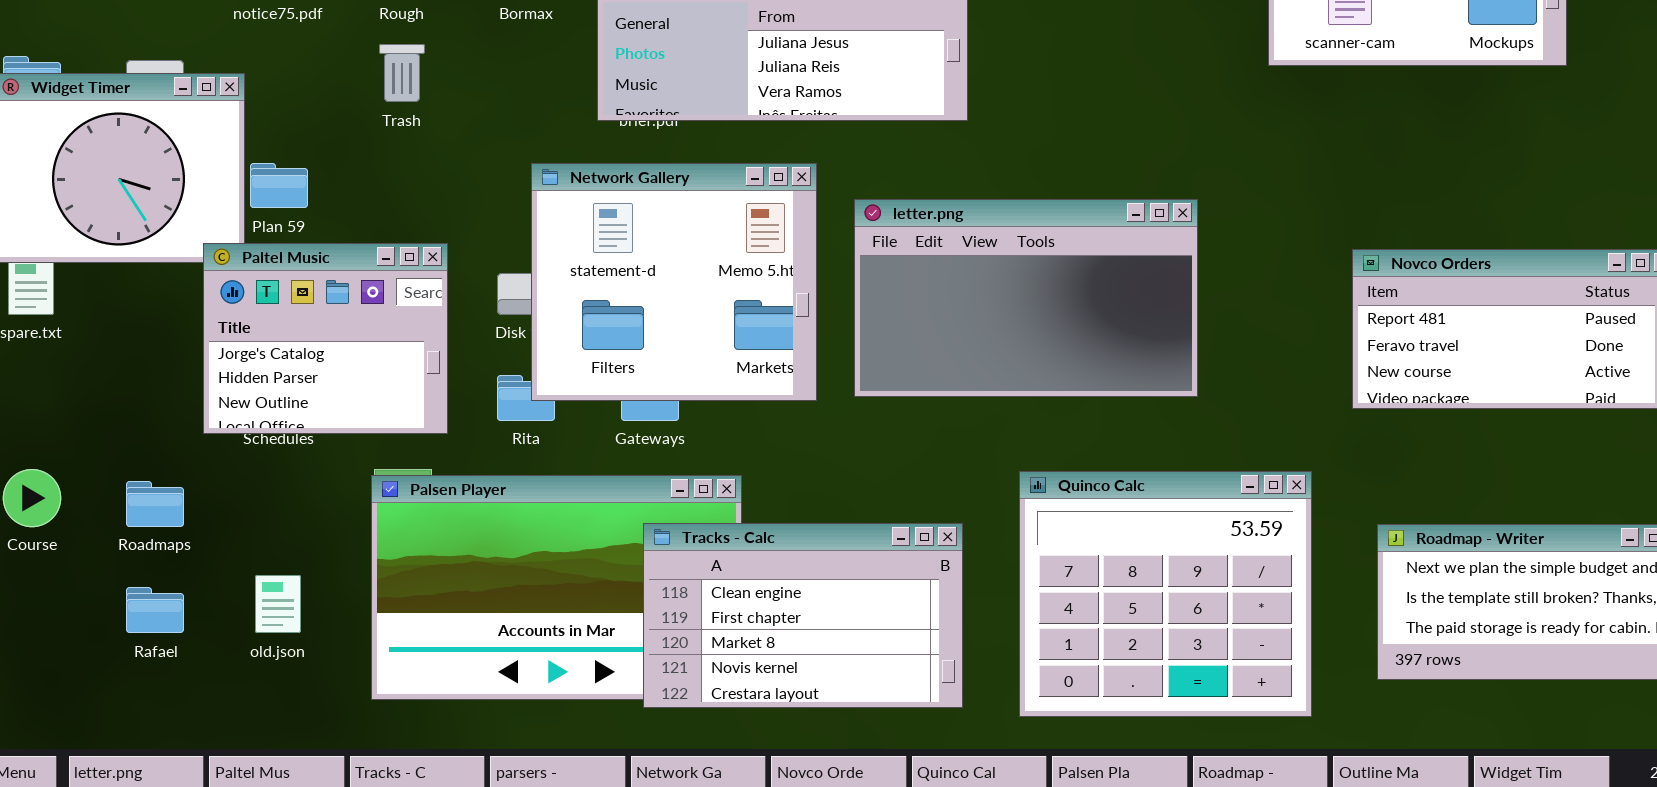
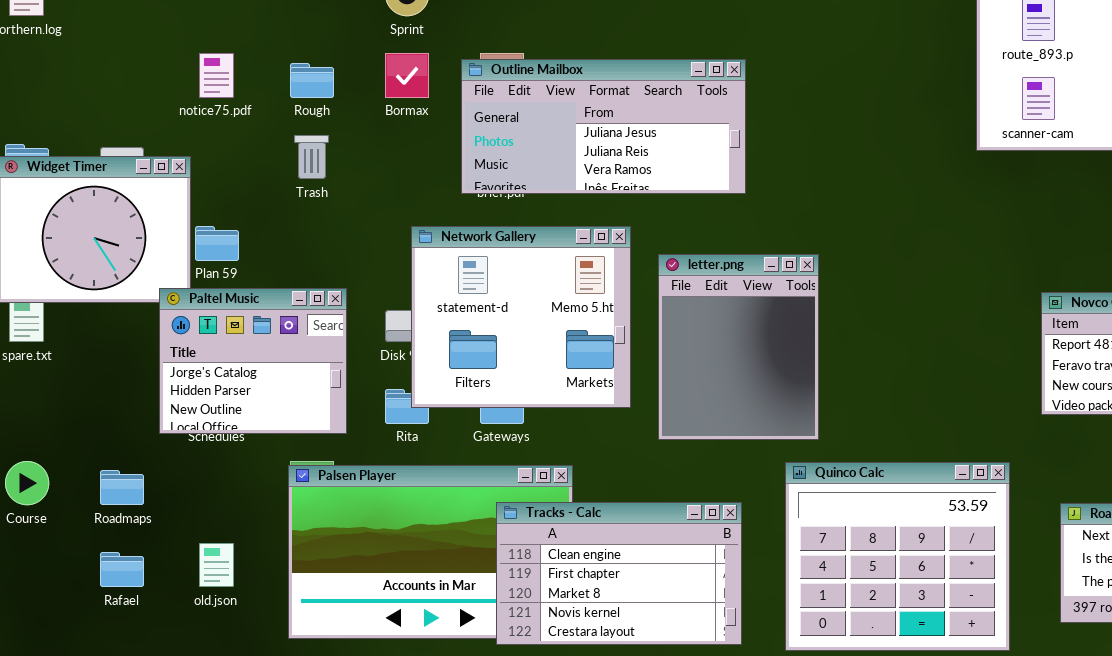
letter.png: [854,199,1198,397] -> [658,254,819,440], resized

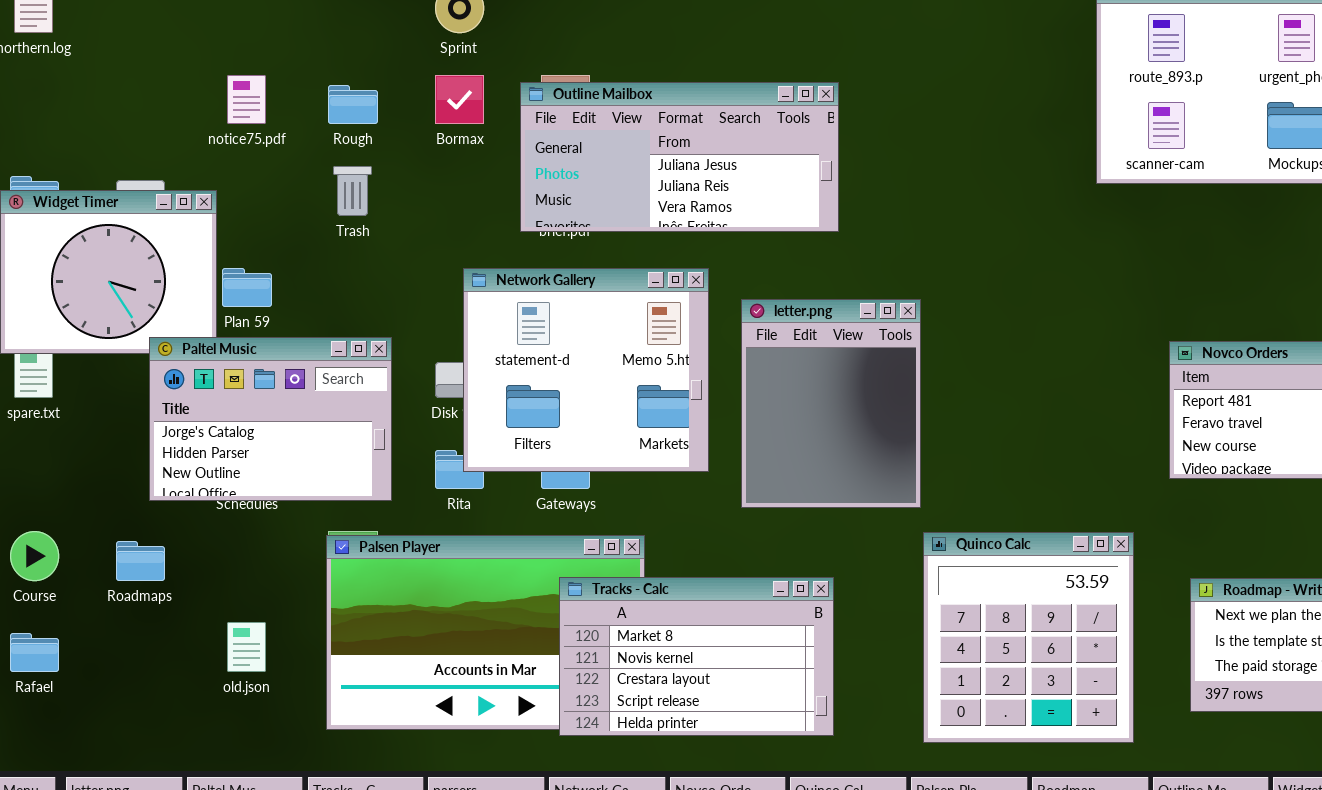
Paltel Music: [159,288,347,434] -> [149,337,392,501], resized
Quinco Calc: [785,462,1010,651] -> [923,532,1134,743], resized
Tracks - Calc: [496,502,742,645] -> [559,577,834,736], scrolled down 2 rows
Rafael: [100,552,144,587] -> [10,633,59,672], moved

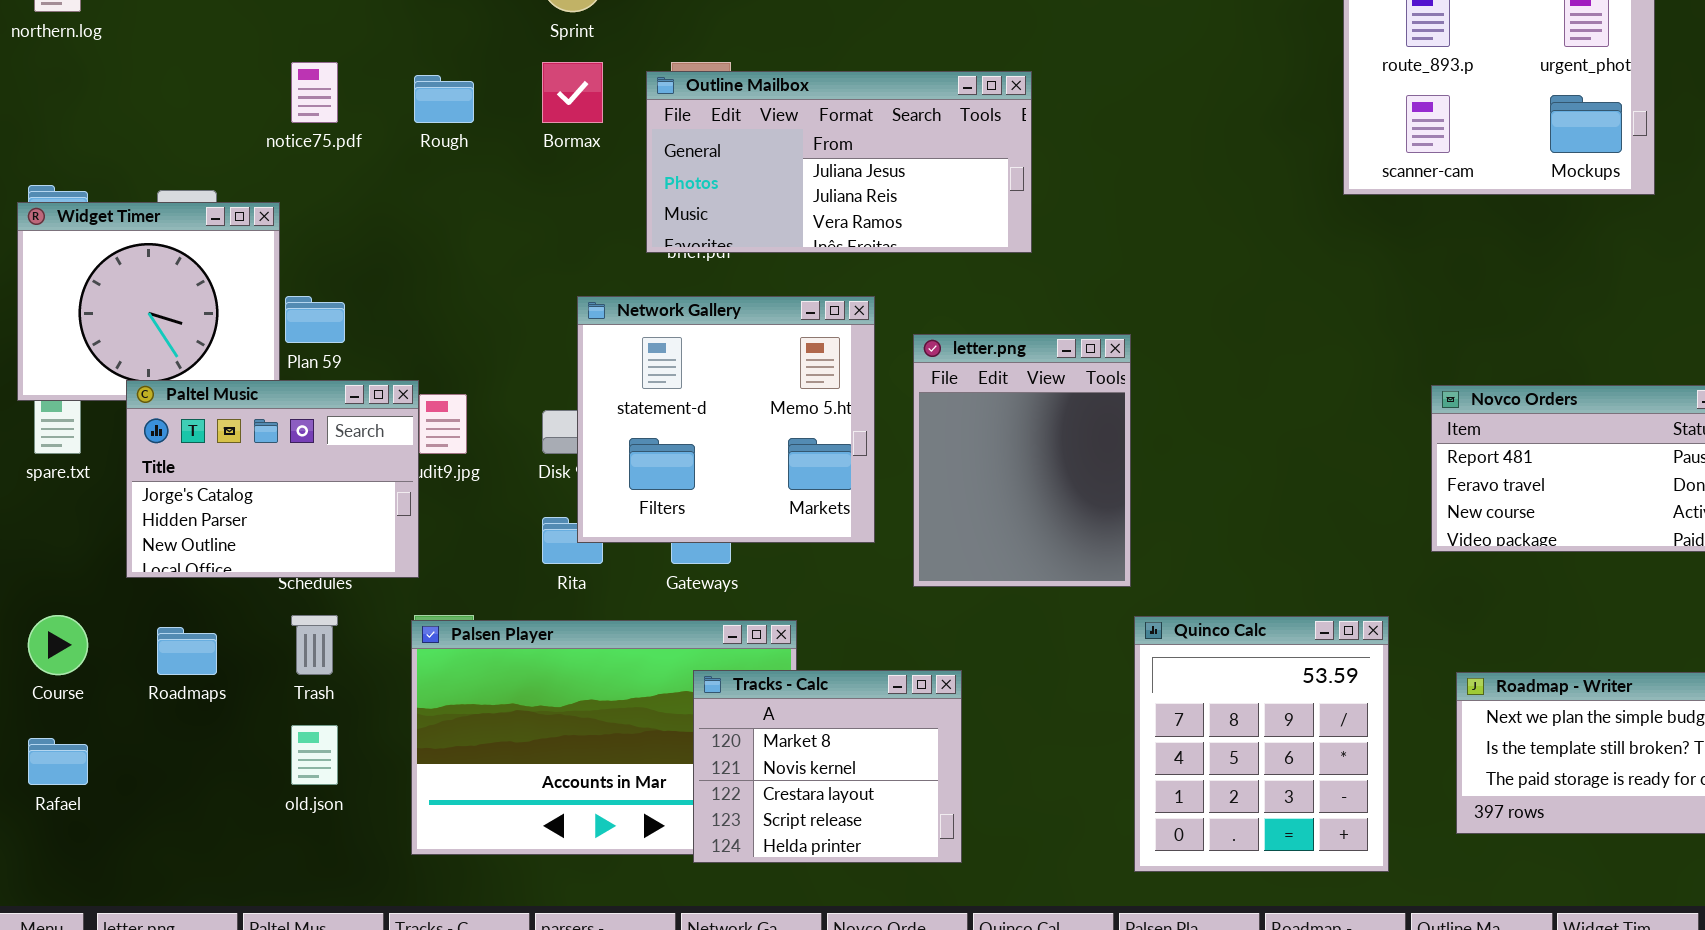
Trash: [333,166,372,216] -> [291,615,338,675], moved
Paltel Music: [149,337,392,501] -> [126,380,419,578], moved
Tracks - Calc: [559,577,834,736] -> [693,670,962,863], resized

